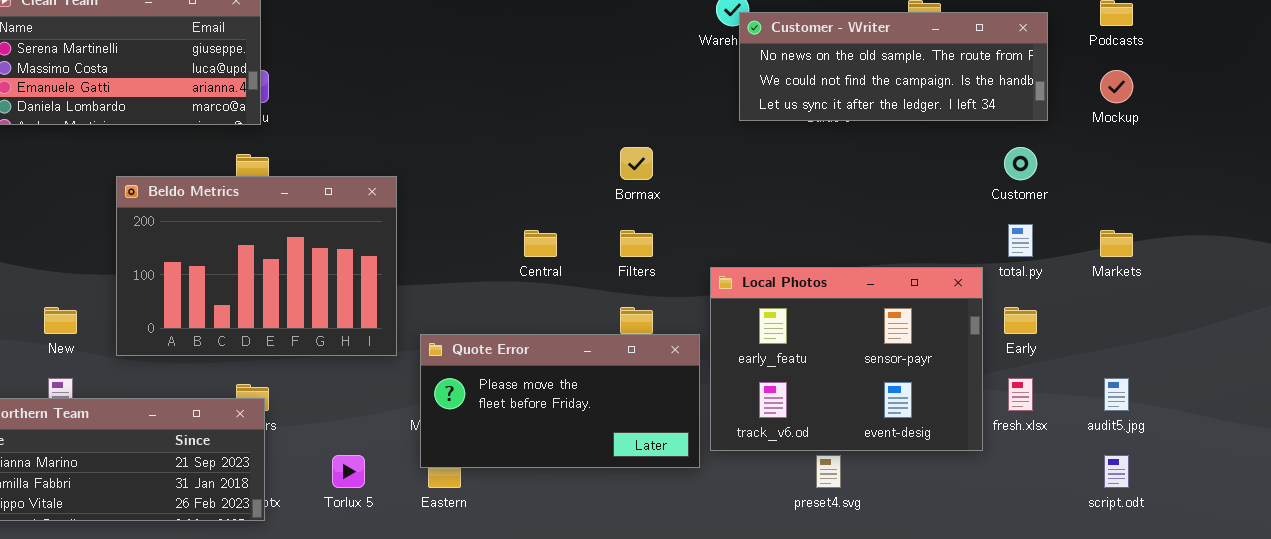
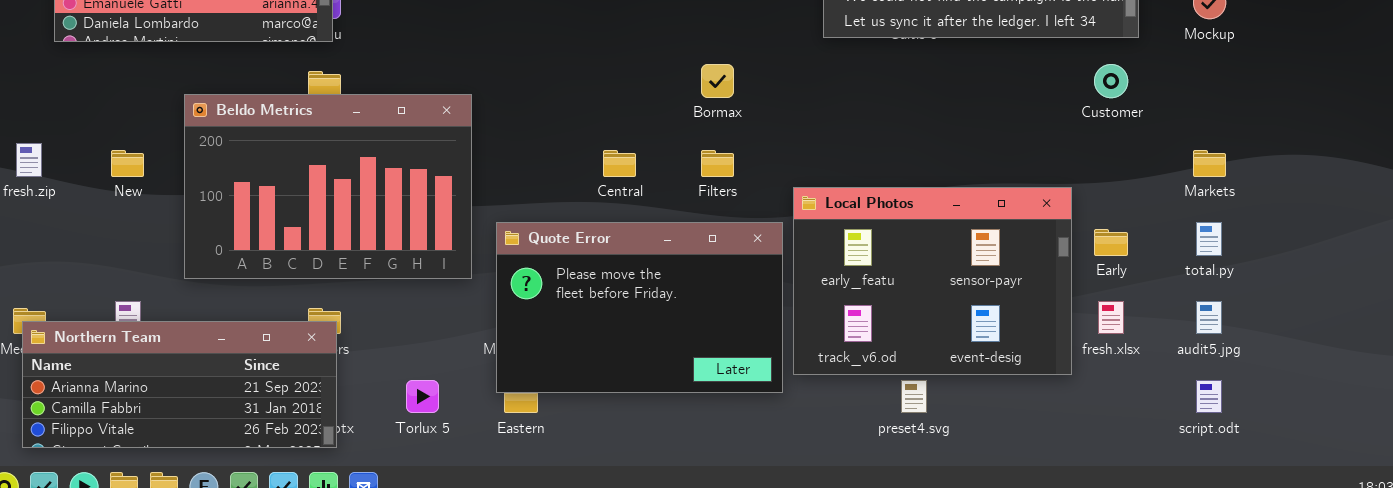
total.py: [1008,224,1033,257] -> [1196,222,1222,256], moved
New: [44,307,77,334] -> [111,150,144,177], moved
Quote Error: [420,334,700,468] -> [496,222,783,393], resized

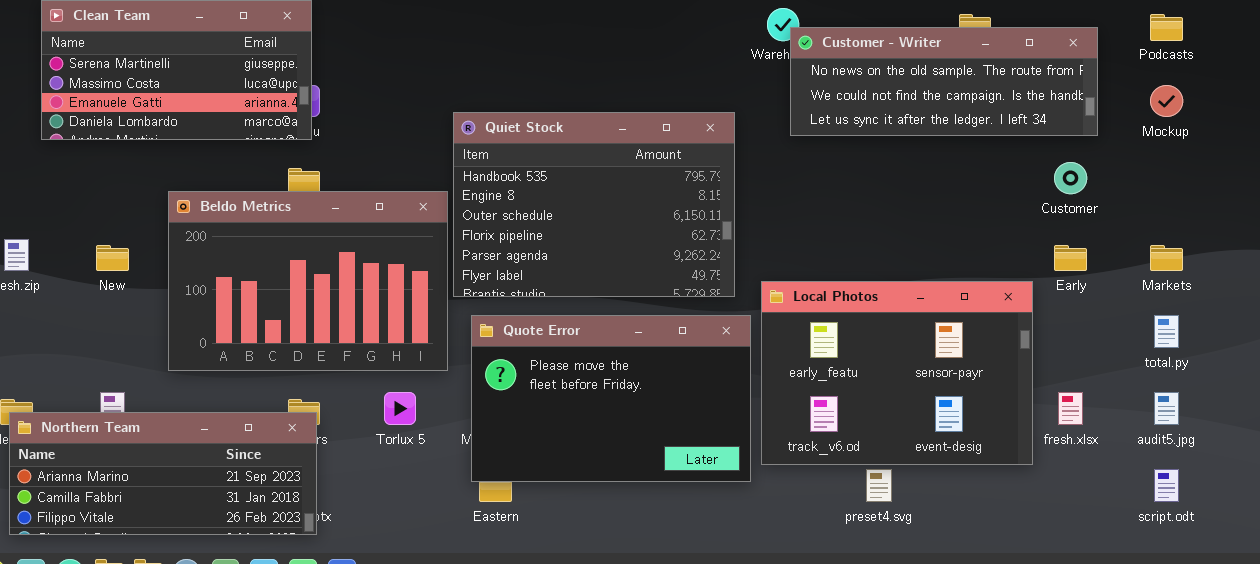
Quiet Stock: none -> [453,112,735,297], opened
Early: [1094,229,1128,256] -> [1054,245,1087,271], moved
Torlux 5: [406,380,439,413] -> [384,392,416,425], moved

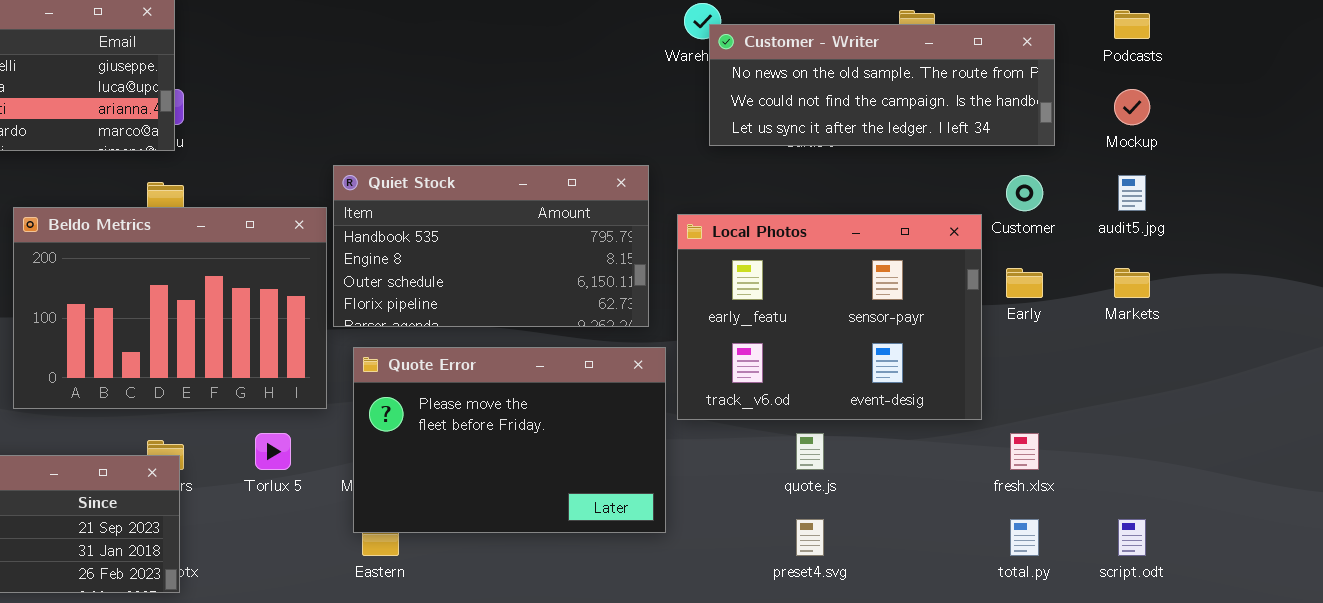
Quiet Stock: [453,112,735,297] -> [333,165,649,327], resized
Local Photos: [761,281,1033,465] -> [677,214,982,420], moved
total.py: [1154,315,1179,348] -> [1010,519,1039,556], moved
audit5.jpg: [1154,392,1179,425] -> [1118,175,1146,211], moved

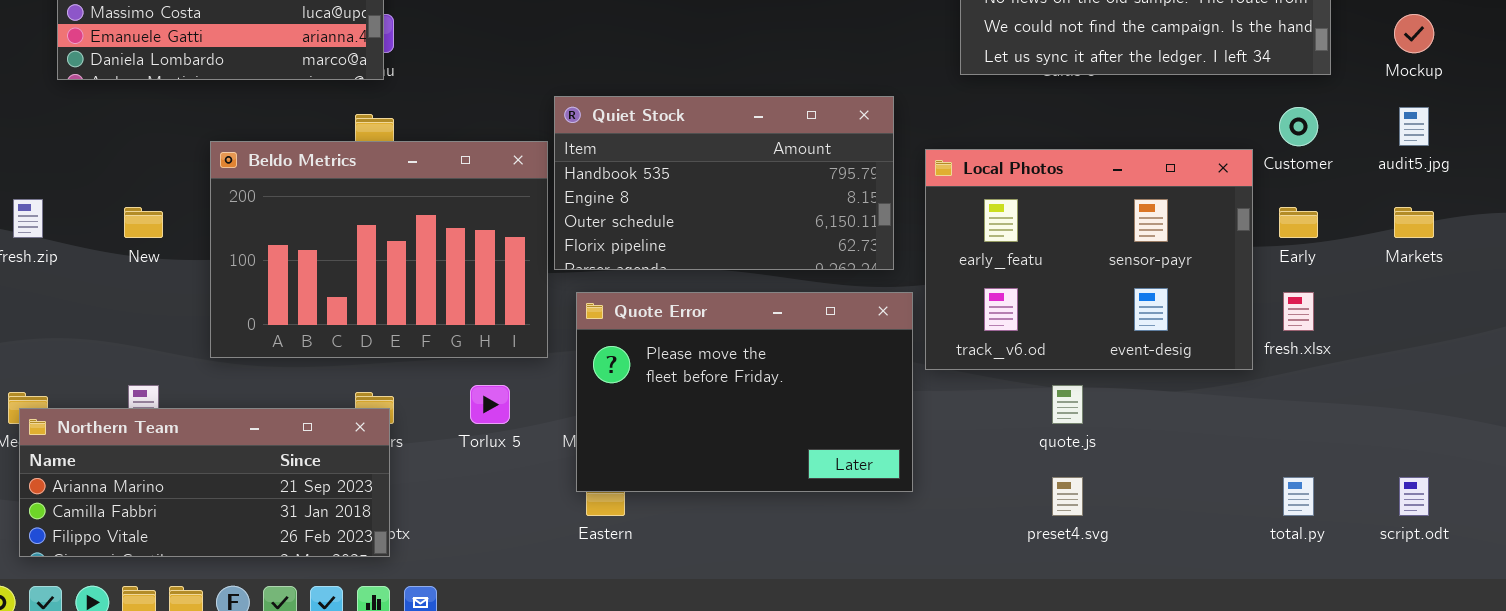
fresh.xlsx: [1010,433,1039,470] -> [1283,292,1314,331], moved

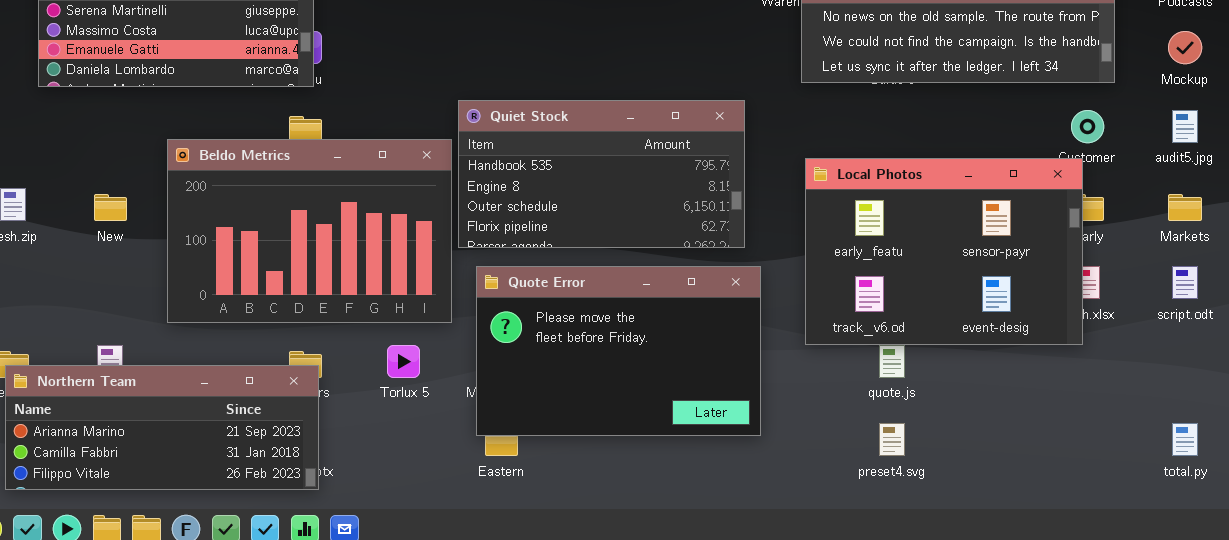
Local Photos: [925,149,1253,370] -> [805,158,1083,345], moved
total.py: [1283,477,1314,516] -> [1172,423,1198,456], moved
script.odt: [1399,477,1429,516] -> [1172,266,1198,299], moved

